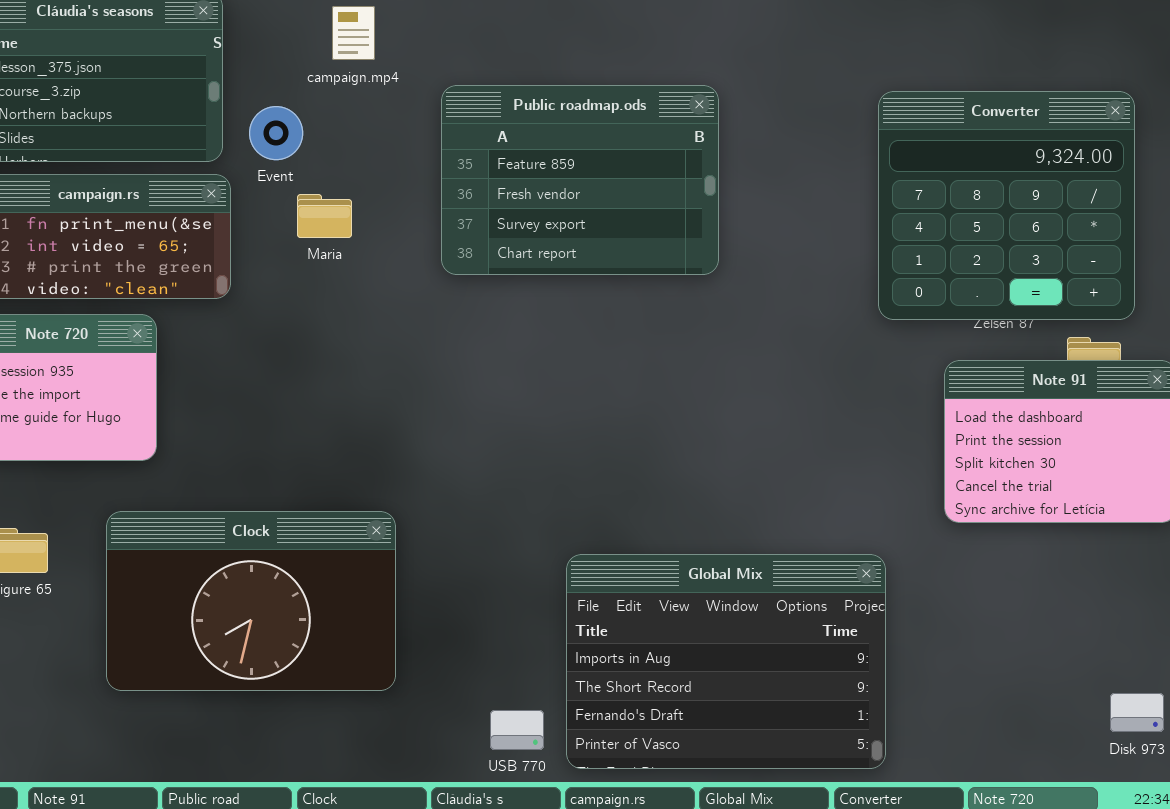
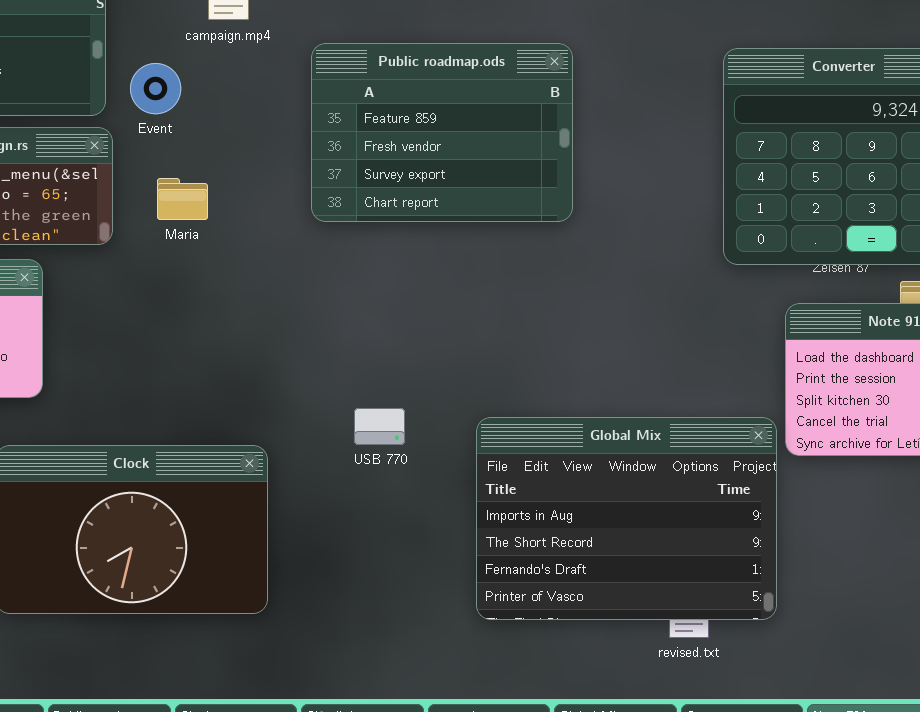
Maria: [297,194,352,238] -> [157,178,208,220], moved
Global Mix: [566,554,886,769] -> [476,417,777,620], moved
USB 770: [490,710,544,750] -> [354,408,405,445], moved

